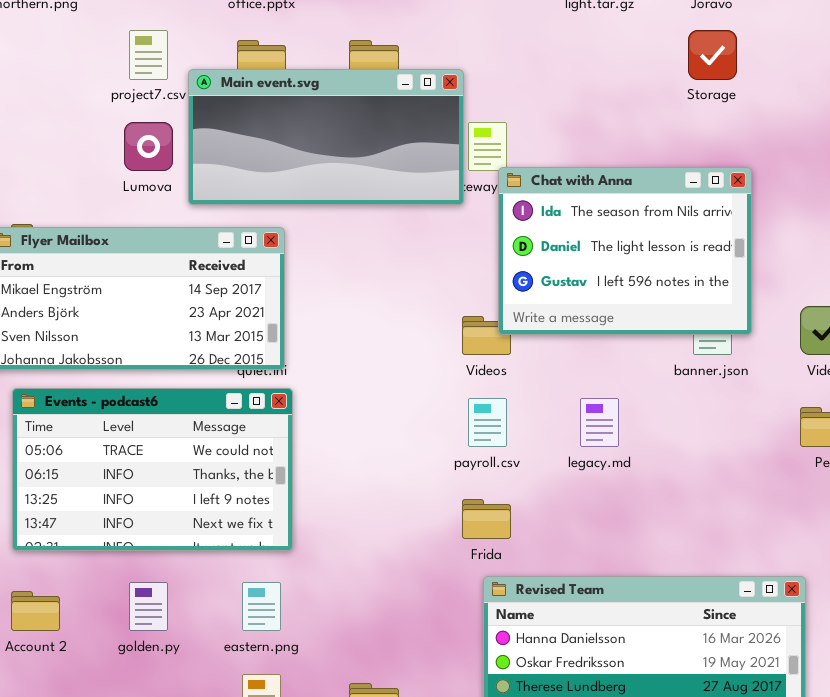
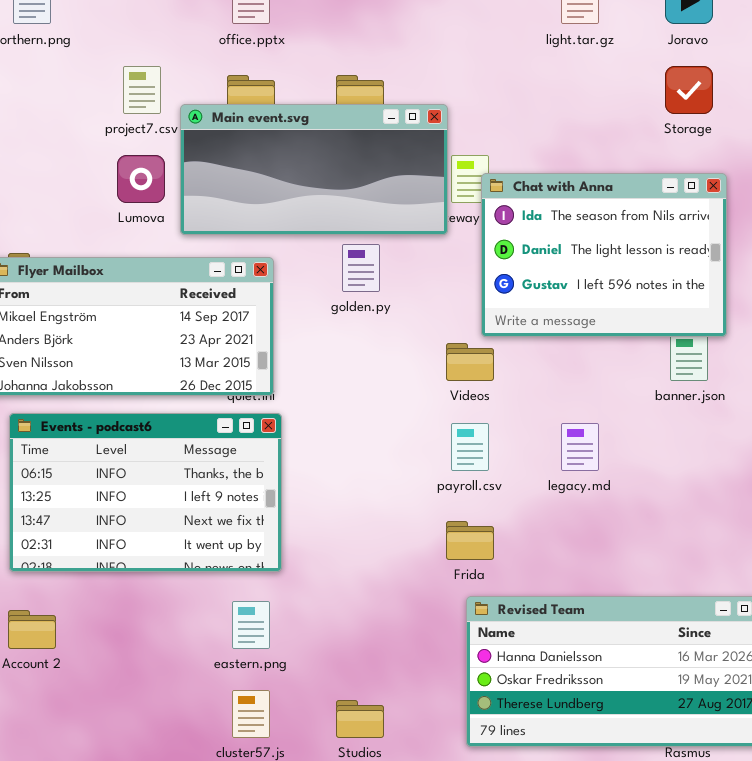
Chat with Anna: [498,167,752,335] -> [481,173,727,337], moved
Events - podcast6: [12,388,293,551] -> [9,413,282,572], scrolled down 1 row
golden.py: [129,582,168,631] -> [342,244,380,292], moved

